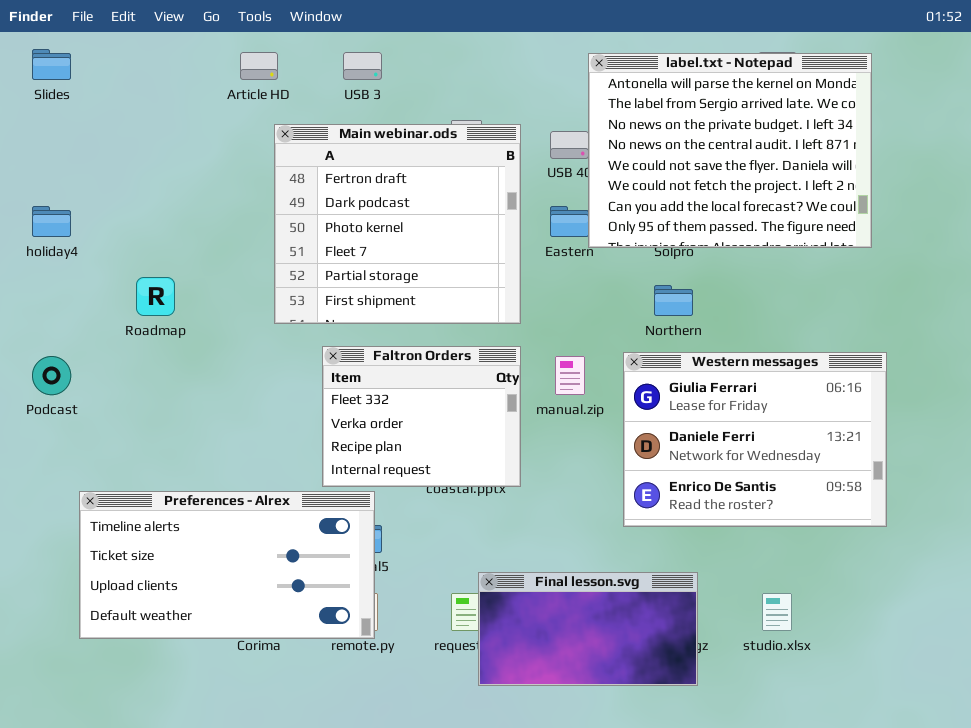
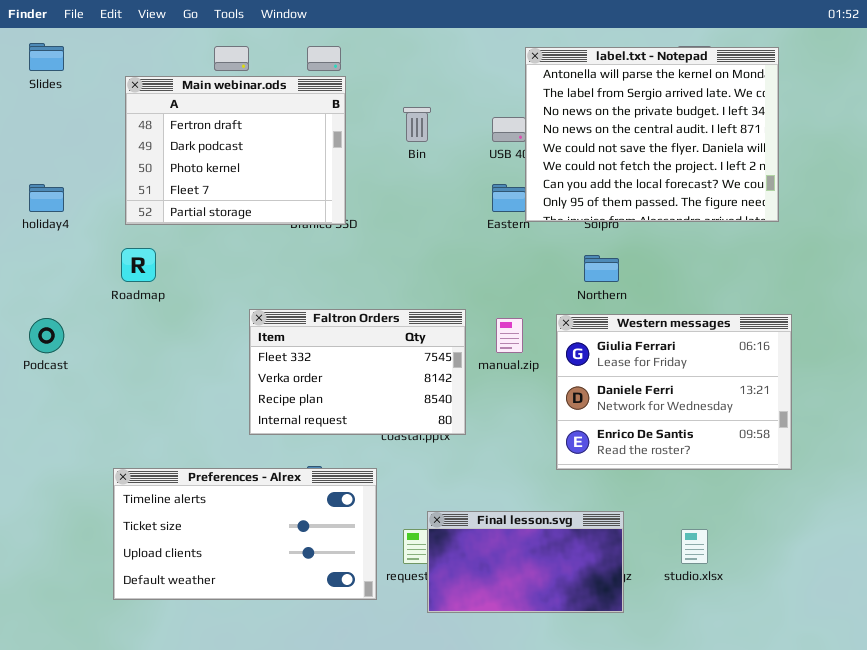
Main webinar.ods: [274,124,521,324] -> [125,76,346,225], moved, resized
Faltron Orders: [322,346,521,487] -> [249,309,466,435], resized
Preferences - Alrex: [79,491,375,639] -> [113,468,377,600], moved

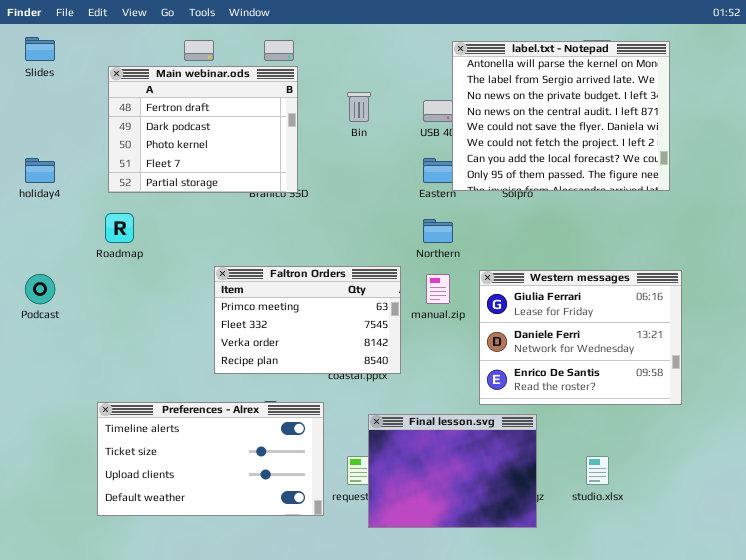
Northern: [584,255,619,282] -> [423,219,453,243], moved
Faltron Orders: [249,309,466,435] -> [214,266,401,374], scrolled up 1 row
Final lesson.svg: [427,511,624,613] -> [368,414,537,528], resized

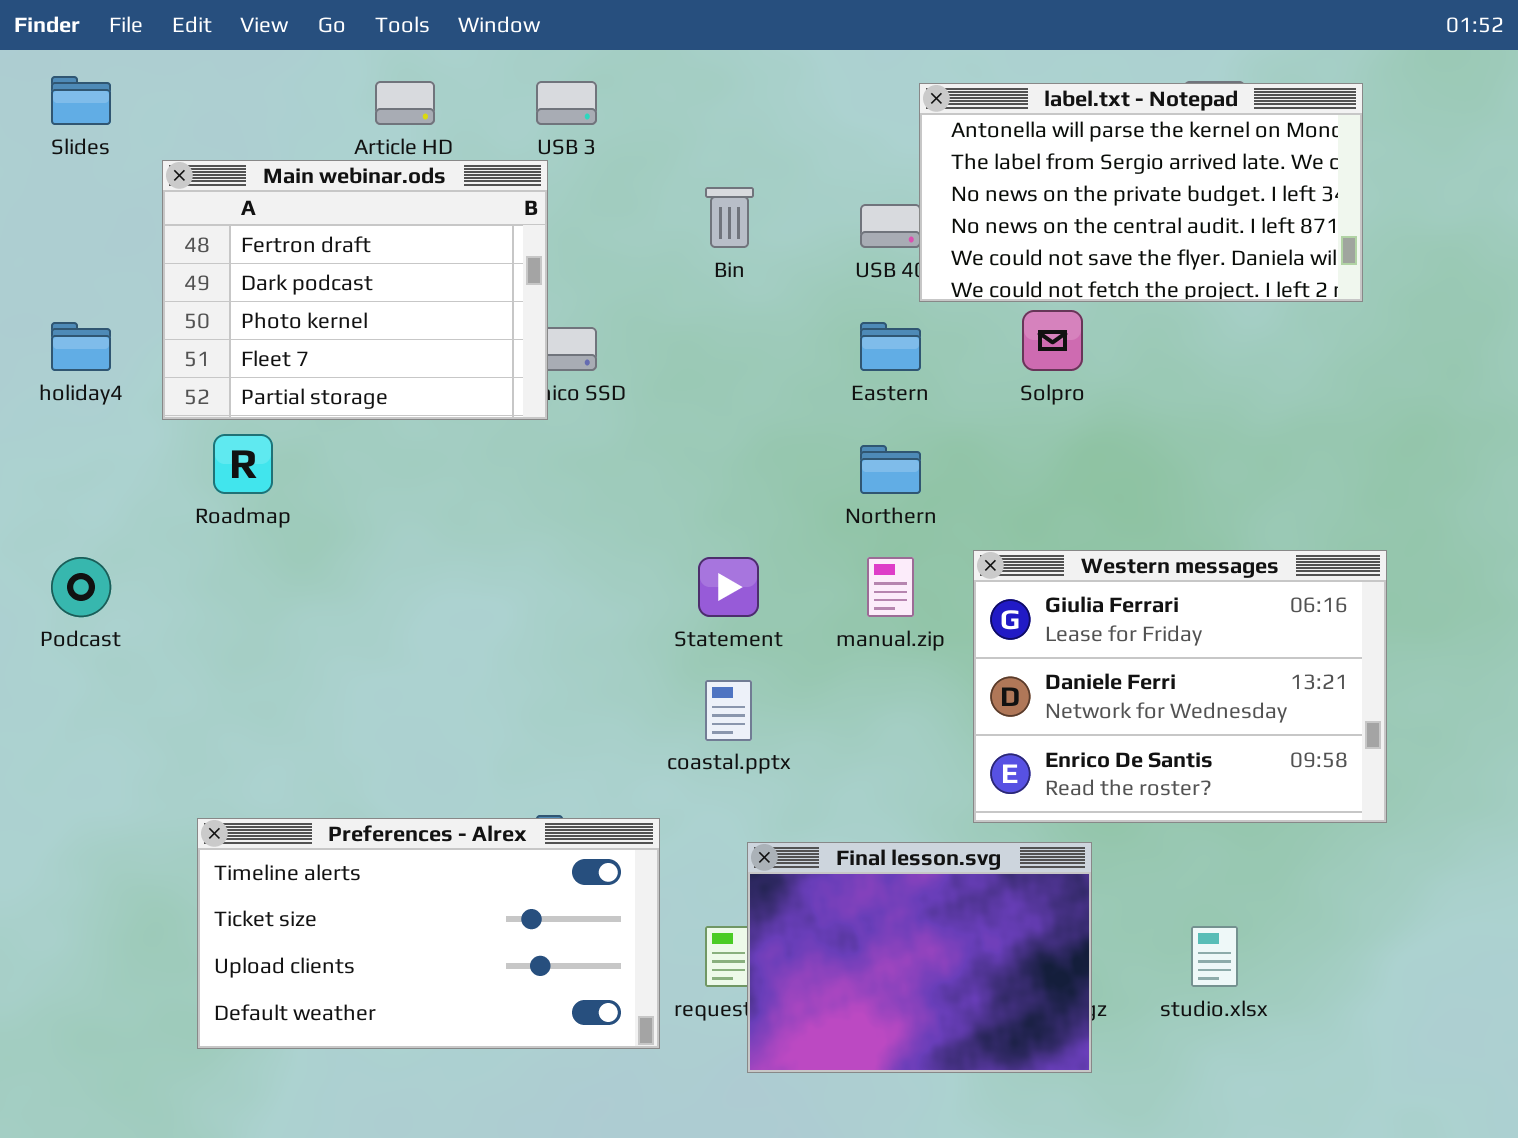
label.txt - Notepad: [452,41,670,191] -> [919,83,1363,302], resized
Main webinar.ods: [108,66,298,193] -> [162,160,548,420], moved
Faltron Orders: [214,266,401,374] -> none, closed

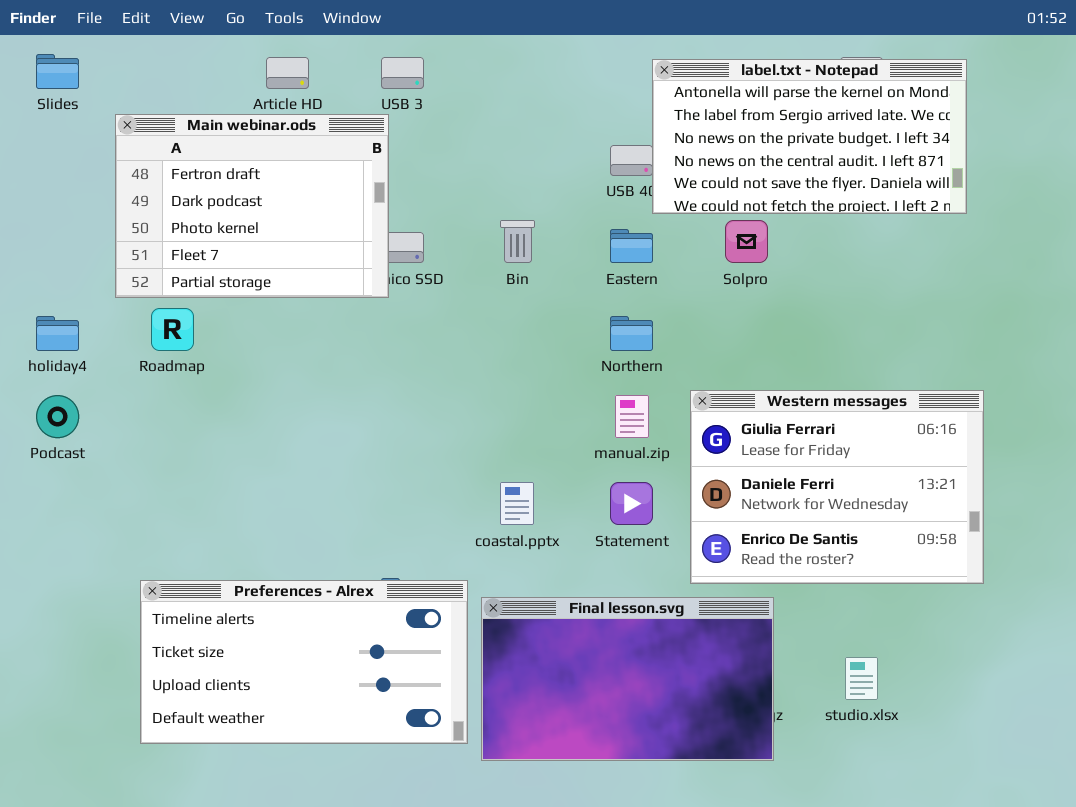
Bin: [705,187,754,248] -> [500,220,535,263], moved
holiday4: [51,322,111,371] -> [36,316,79,351], moved
Statement: [698,557,759,617] -> [610,482,653,525], moved
Final lesson.svg: [747,842,1092,1073] -> [481,597,774,761], resized

